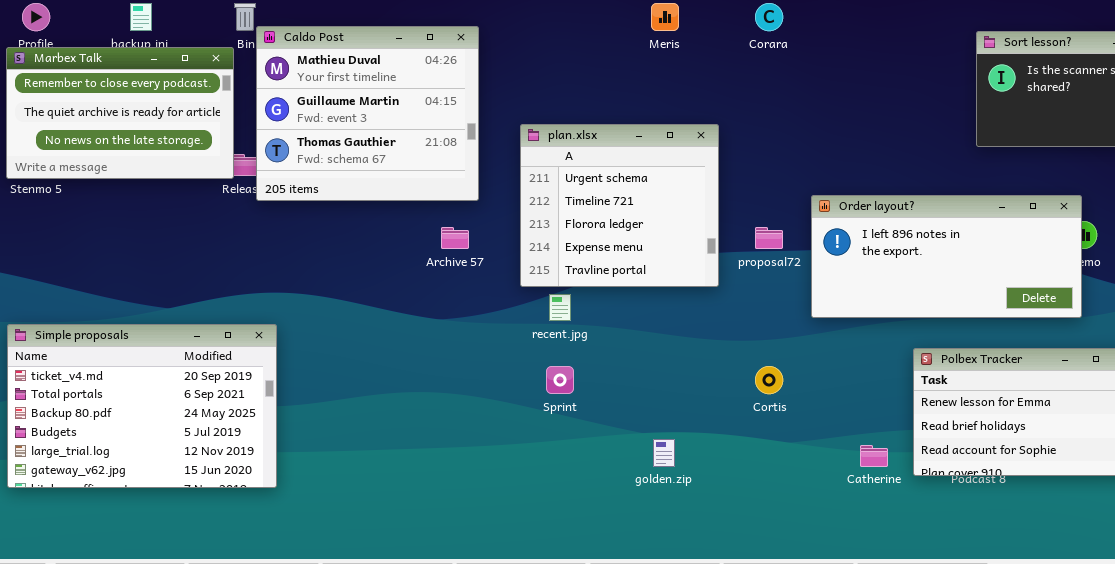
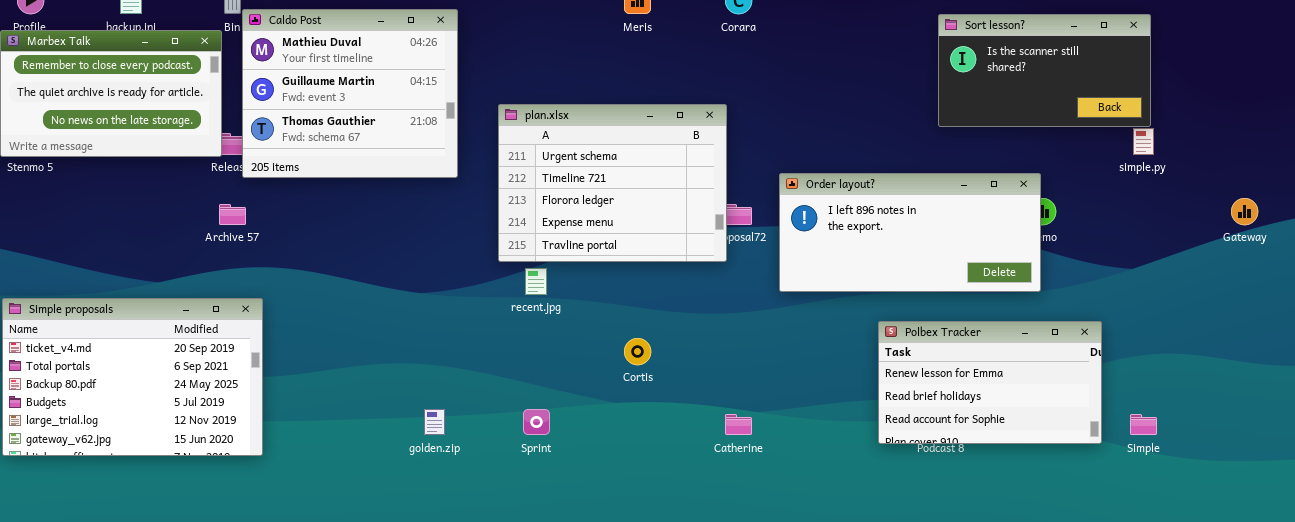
plan.xlsx: [520,124,719,287] -> [498,104,727,262], resized
Archive 57: [441,227,469,249] -> [219,204,246,225], moved
Sprint: [546,366,574,394] -> [523,409,550,435], moved
Cortis: [755,366,783,394] -> [624,338,651,365], moved
golden.zip: [653,439,675,467] -> [424,409,445,435], moved
Catherine: [860,445,888,467] -> [725,414,752,435], moved

